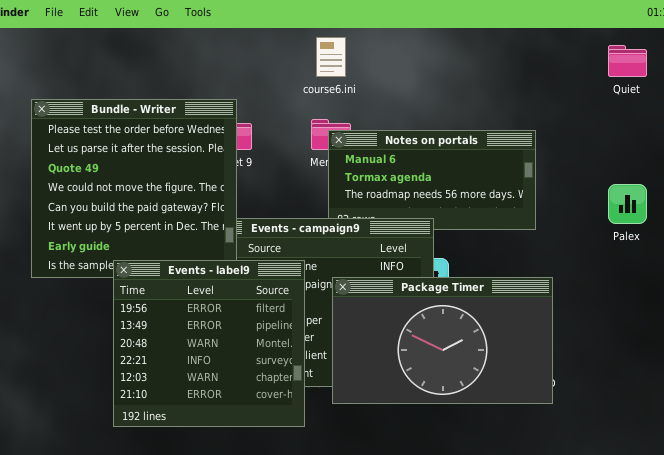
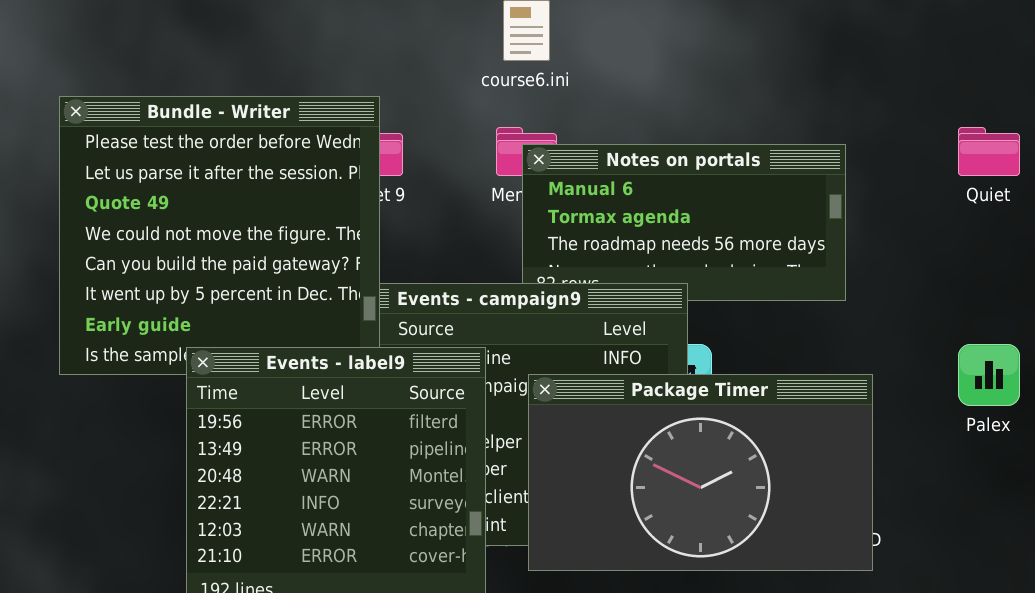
Quiet: [608,45,647,77] -> [958,127,1020,176], moved
Palex: [608,184,647,224] -> [958,344,1020,406], moved

